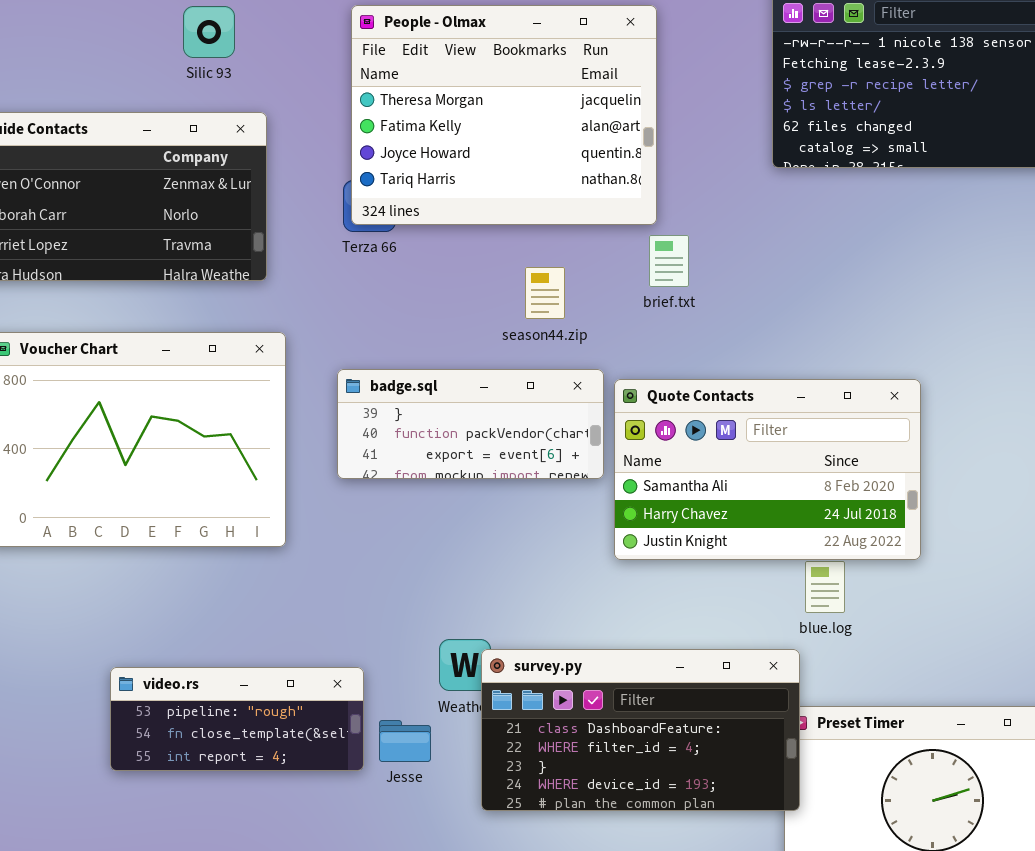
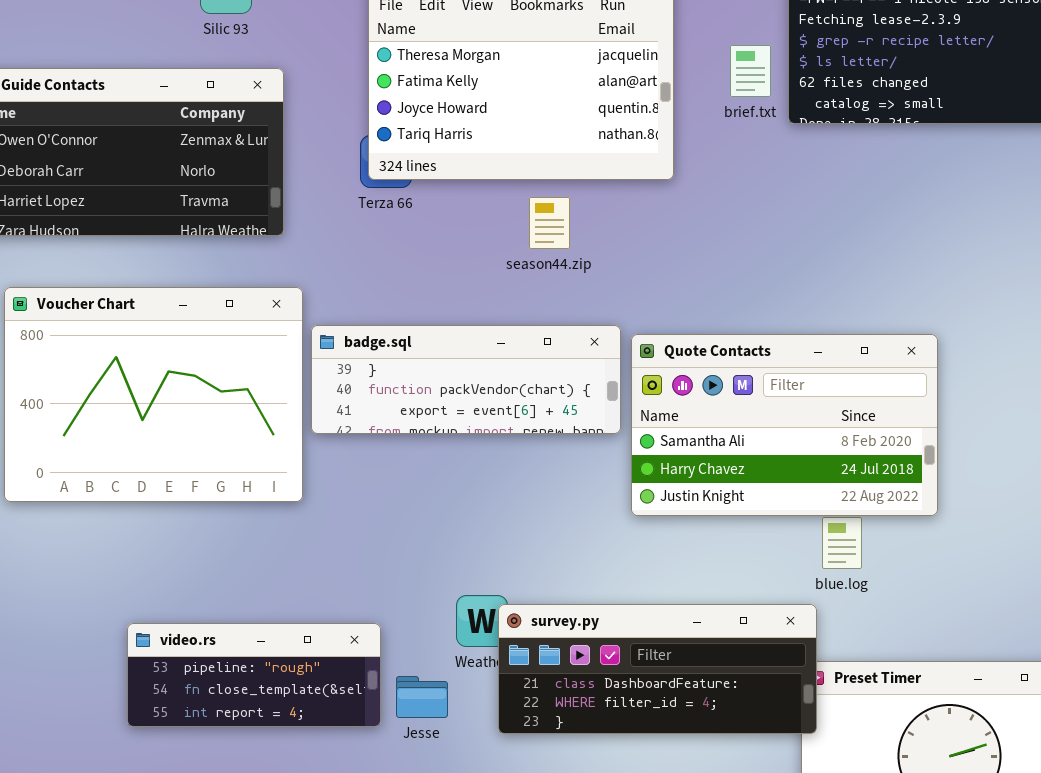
brief.txt: [649,235,689,287] -> [730,45,771,97], moved
season44.zip: [525,267,565,319] -> [529,197,570,249], moved
badge.sql: [337,369,604,479] -> [311,325,621,434], resized
survey.py: [481,649,800,811] -> [498,604,817,734], resized

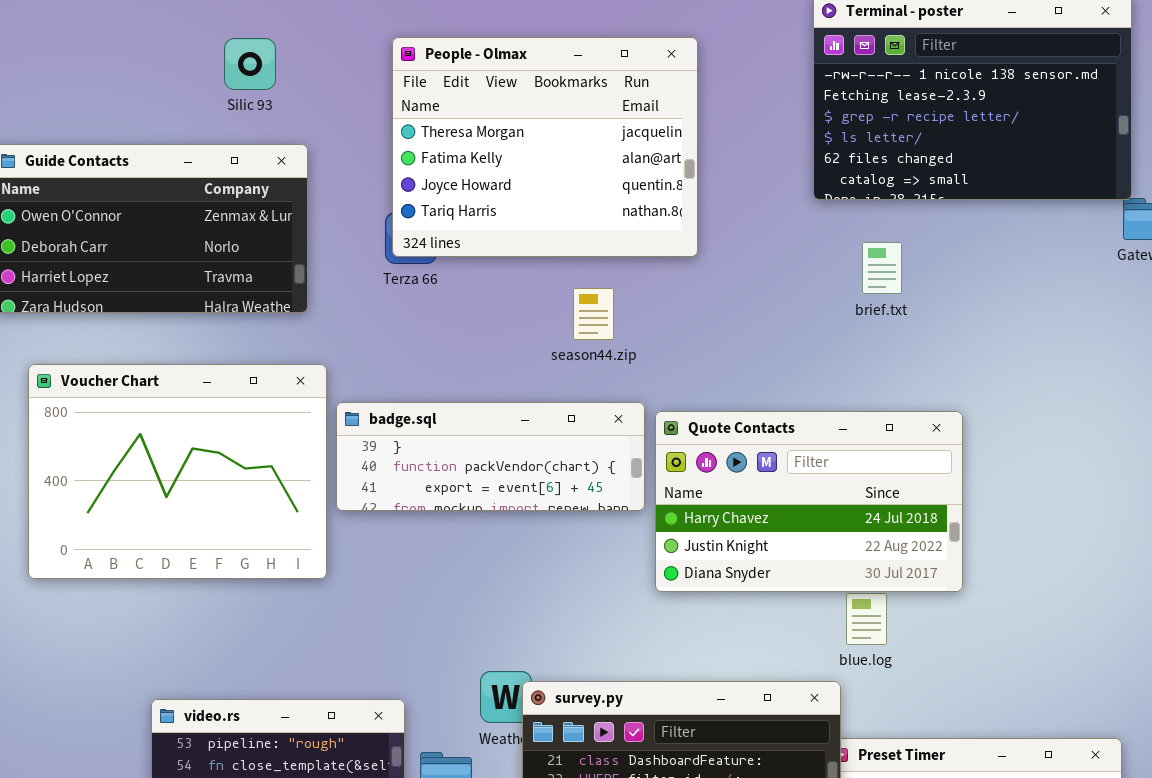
brief.txt: [730,45,771,97] -> [862,242,902,294], moved
season44.zip: [529,197,570,249] -> [573,288,614,340], moved
Quote Contacts: [631,334,938,516] -> [655,411,963,592], scrolled down 1 row

